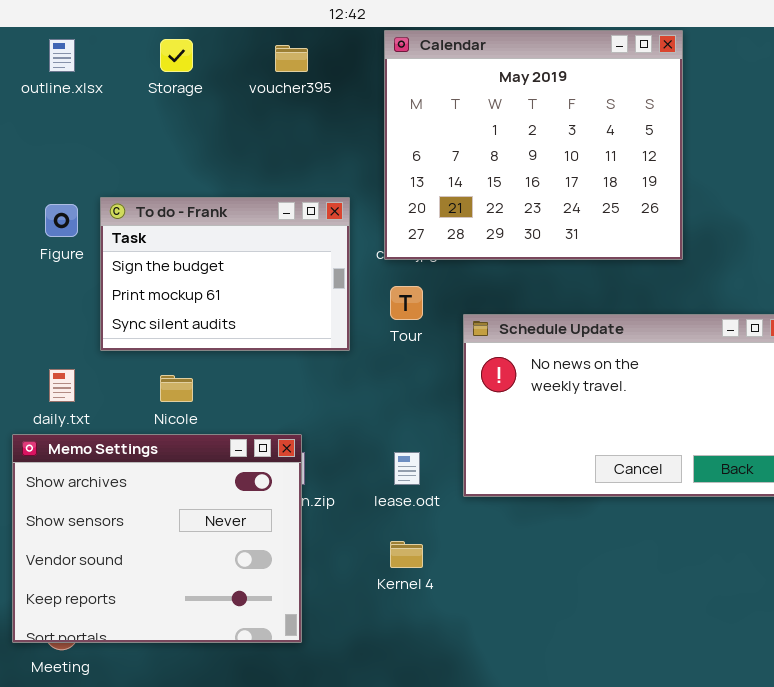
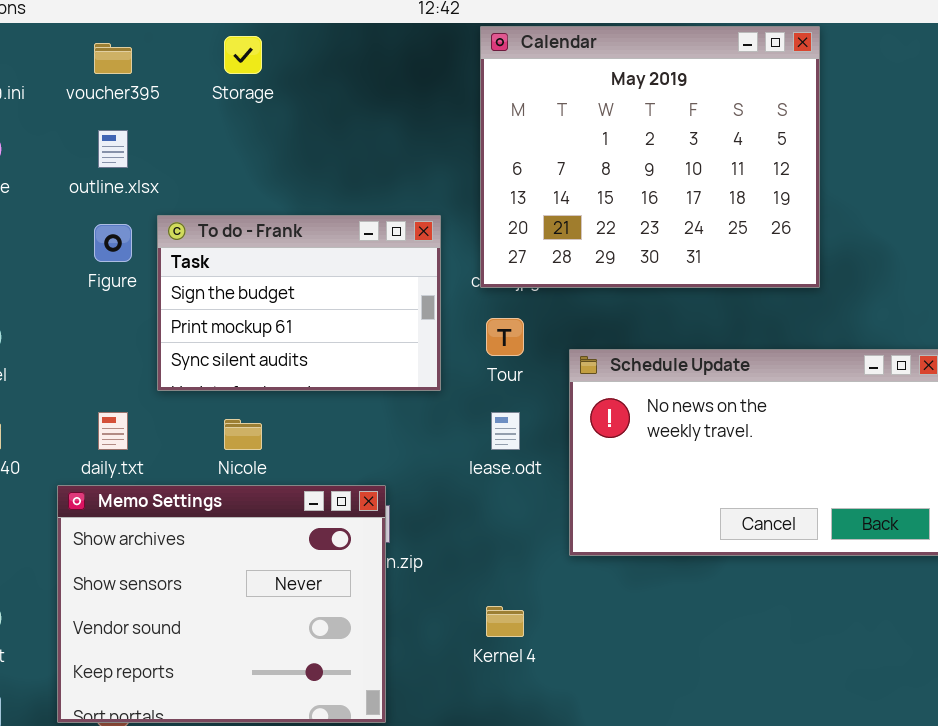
outline.xlsx: [49,39,75,72] -> [98,130,128,168], moved
voucher395: [275,45,308,72] -> [94,43,132,74], moved
lease.odt: [394,452,420,485] -> [491,412,520,450], moved

